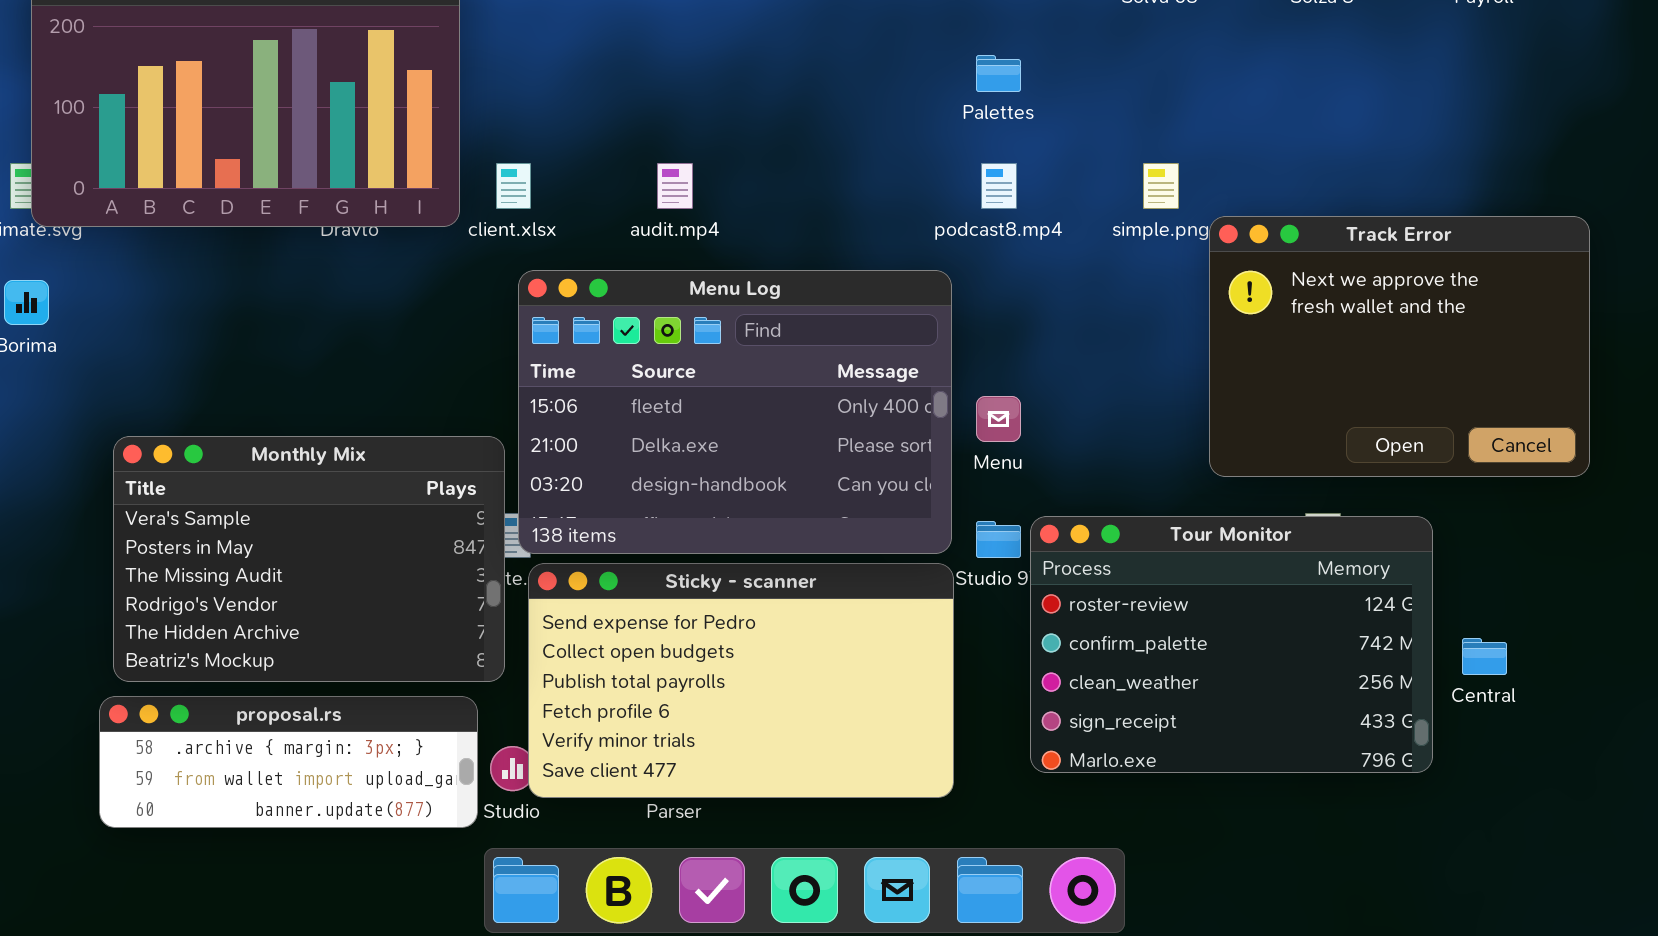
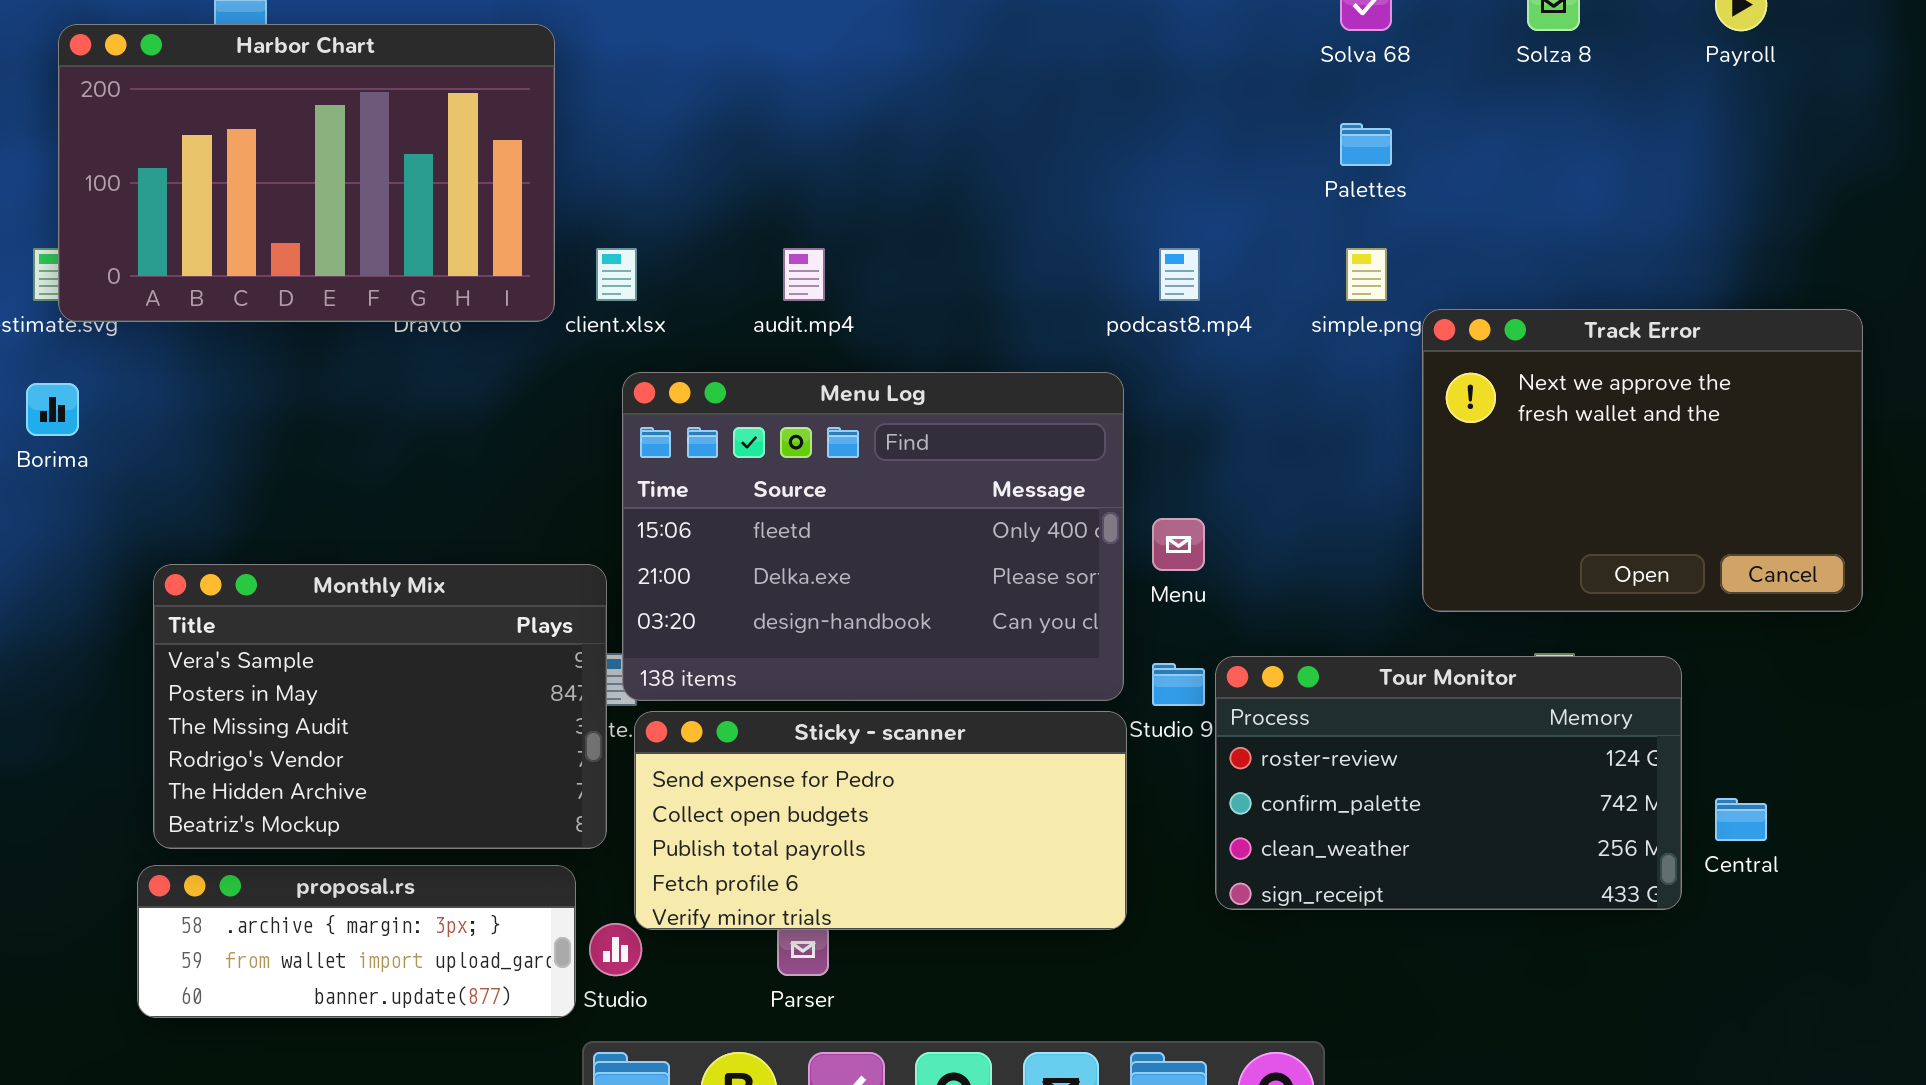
Palettes: [976,55,1021,92] -> [1340,123,1392,166], moved
Tour Monitor: [1030,516,1433,773] -> [1215,656,1682,910], resized
Sticky - scanner: [528,563,954,798] -> [634,711,1127,930], resized

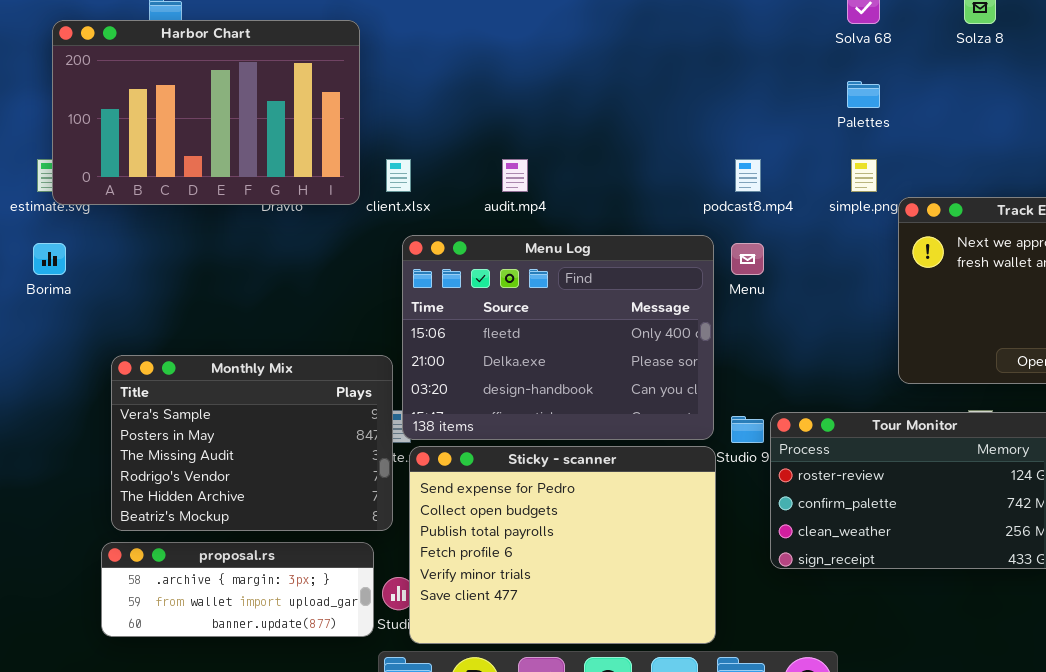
Menu: [1152,518,1205,571] -> [731,243,764,275], moved
Sticky - scanner: [634,711,1127,930] -> [409,446,716,644], resized

